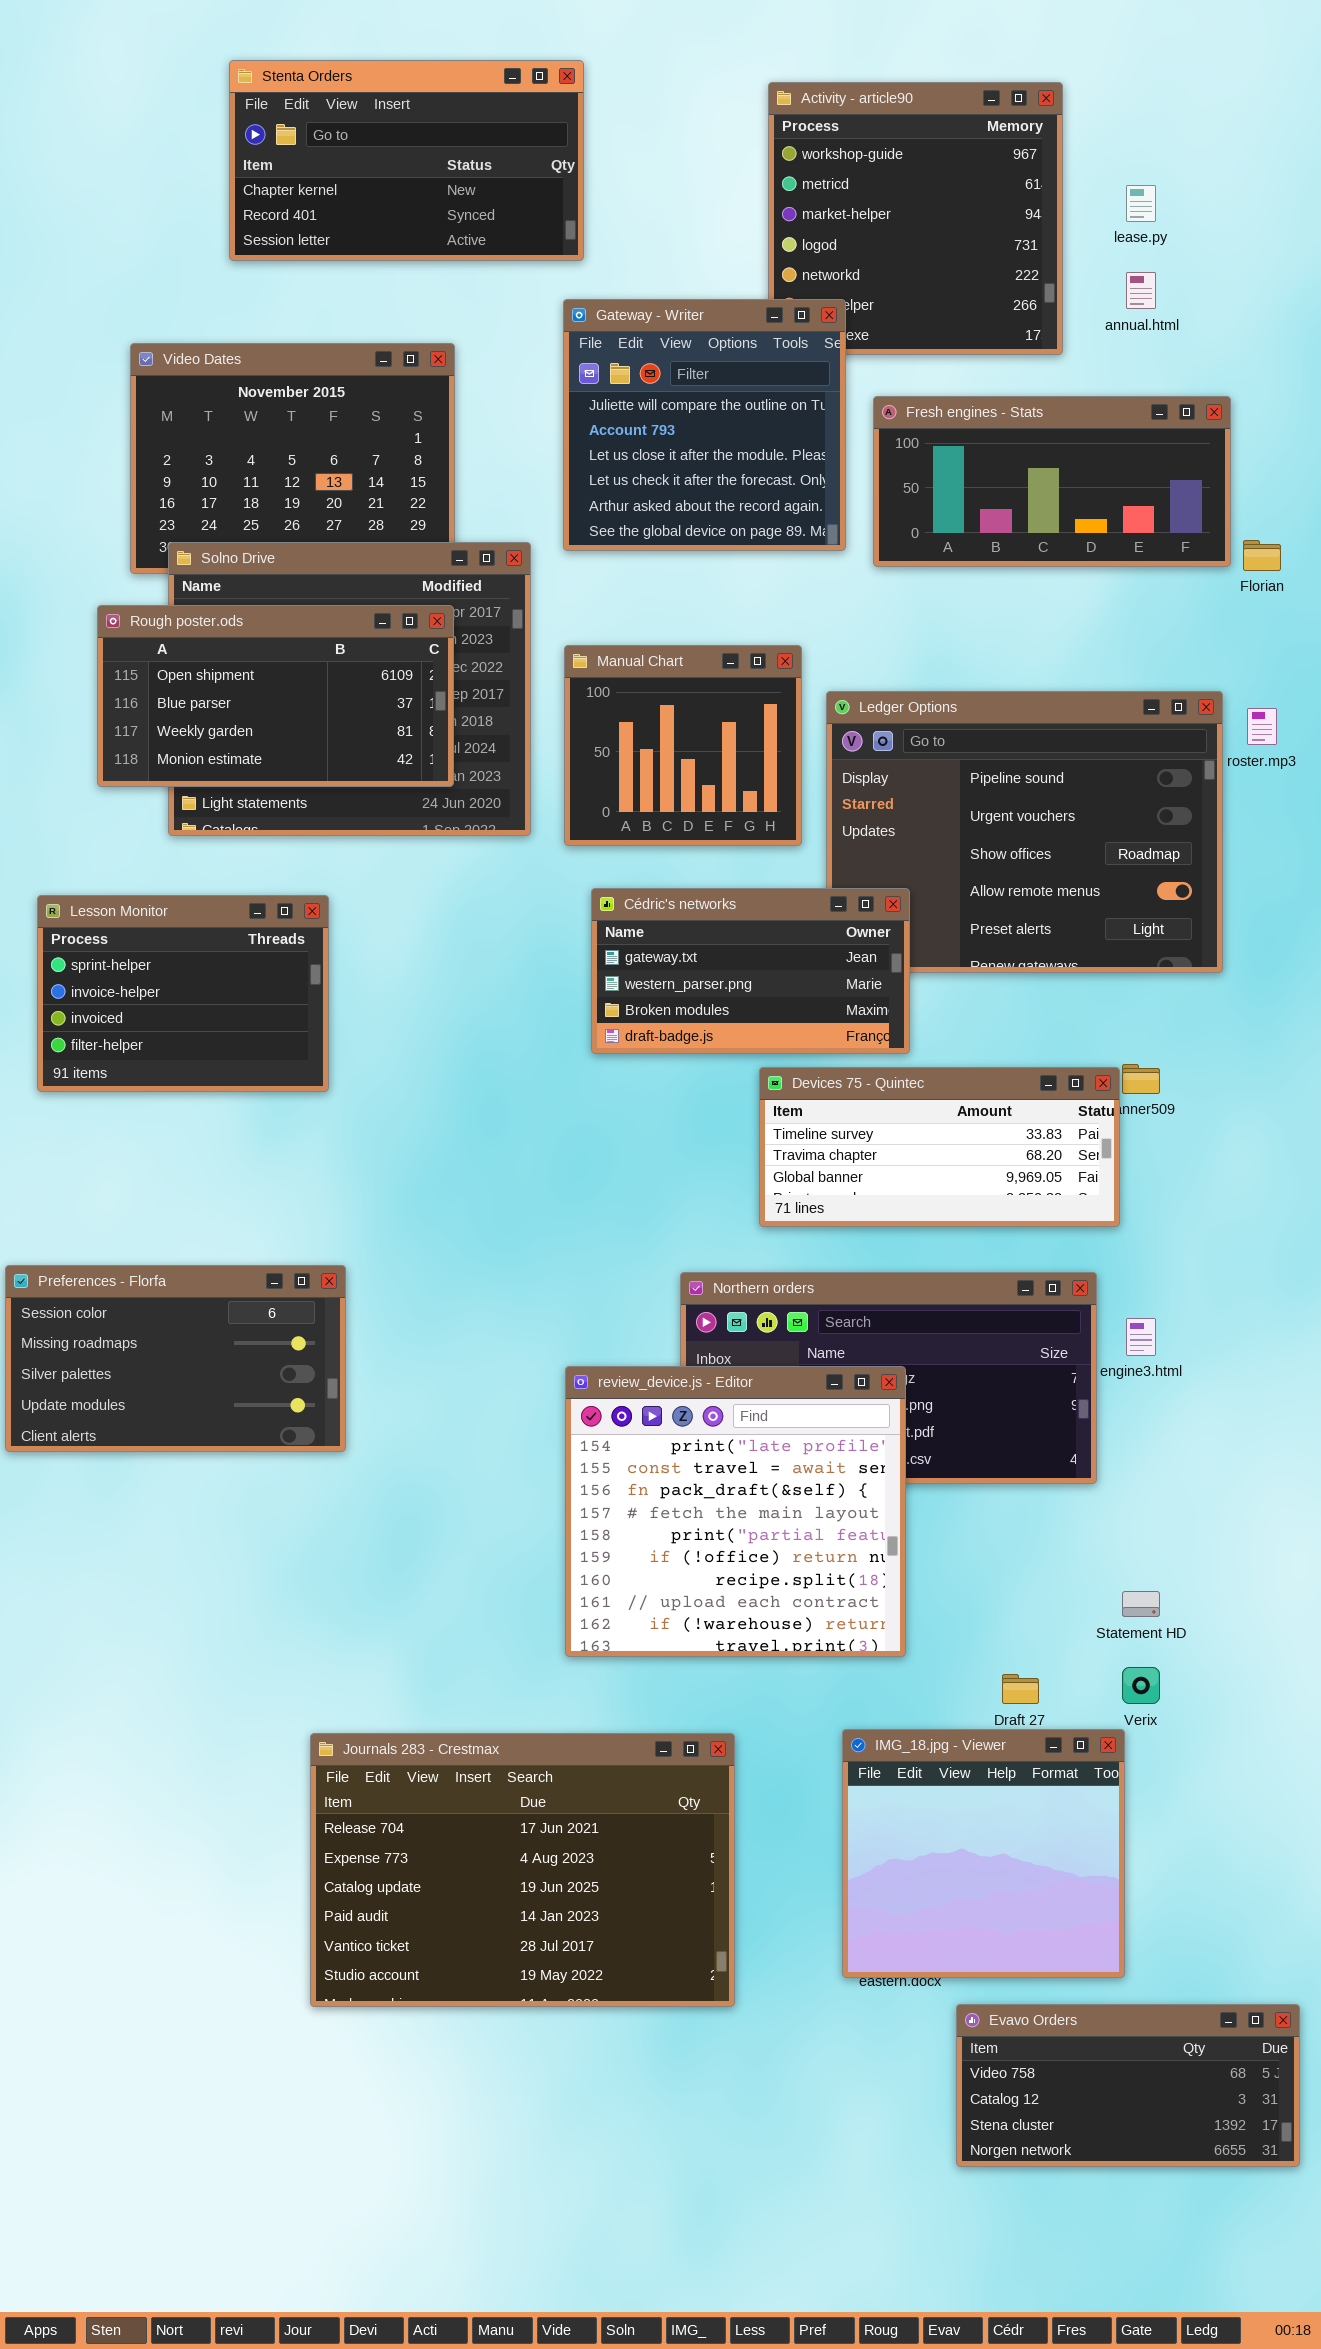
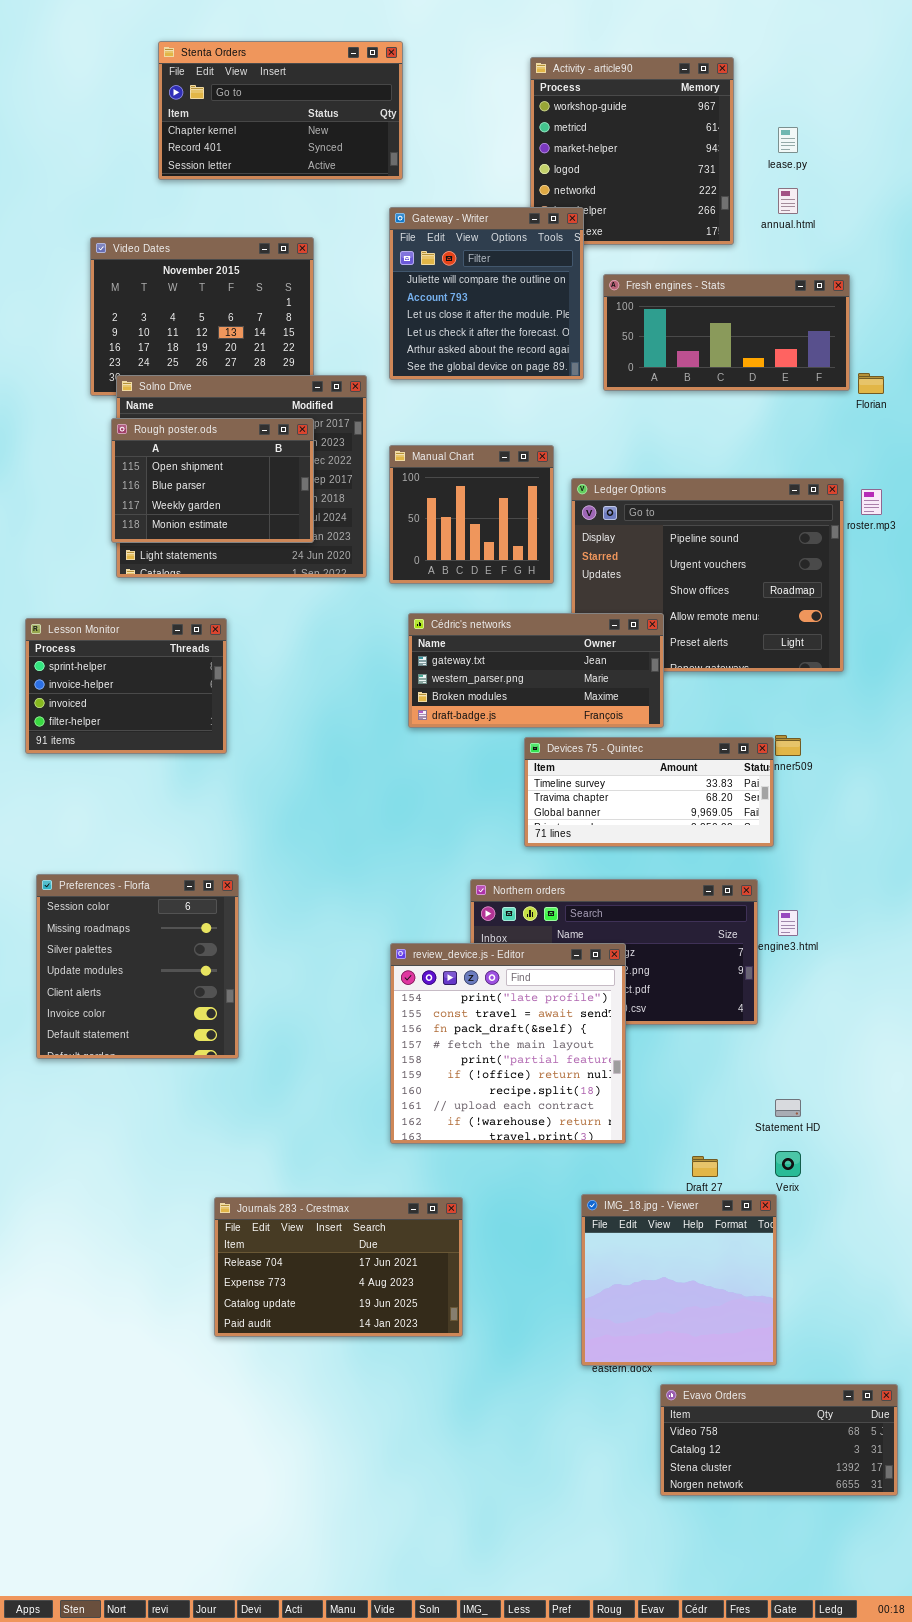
Rough poster.ods: [97,605,454,787] -> [111,418,314,543], resized
Cédric's networks: [591,888,910,1054] -> [408,613,664,728], resized
Preferences - Florfa: [5,1265,346,1452] -> [36,874,239,1059], resized
Journals 283 - Crestmax: [310,1733,735,2007] -> [214,1197,463,1337], resized

